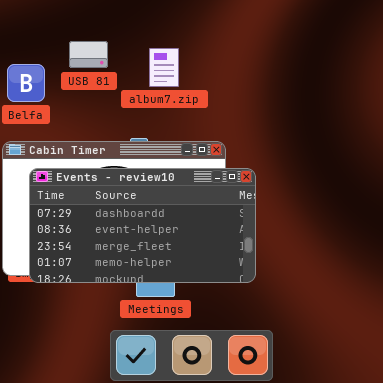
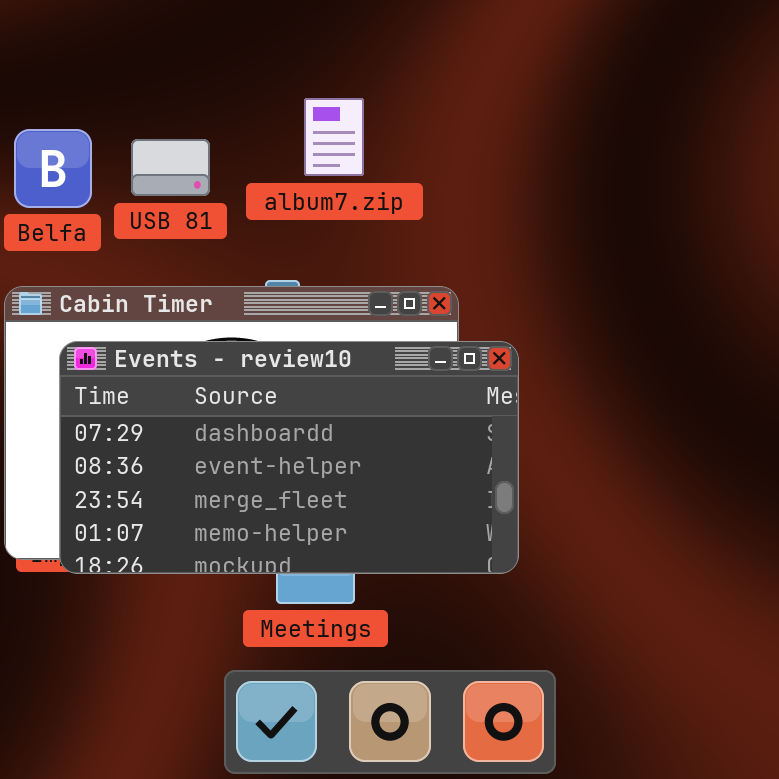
USB 81: [69,41,108,68] -> [131,139,210,196], moved

